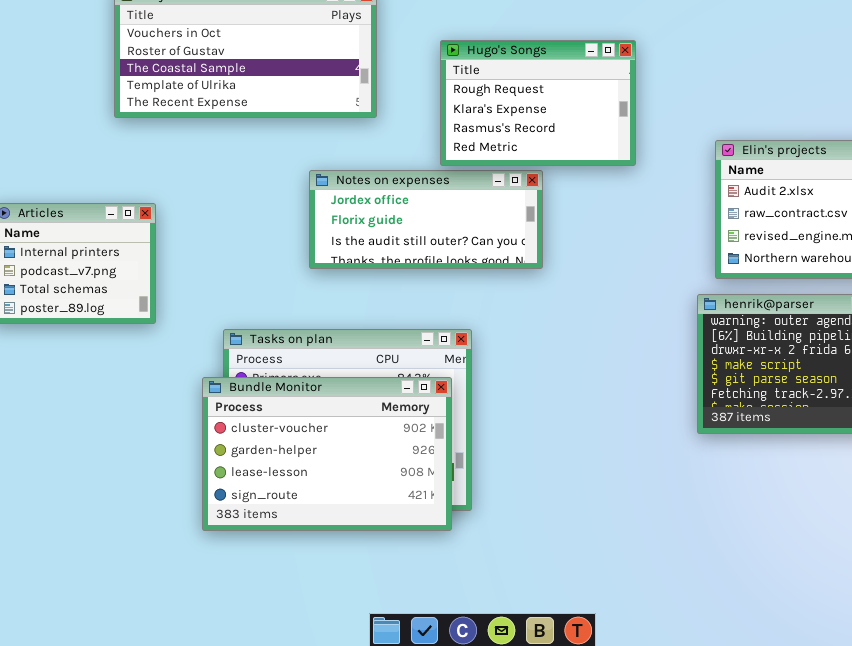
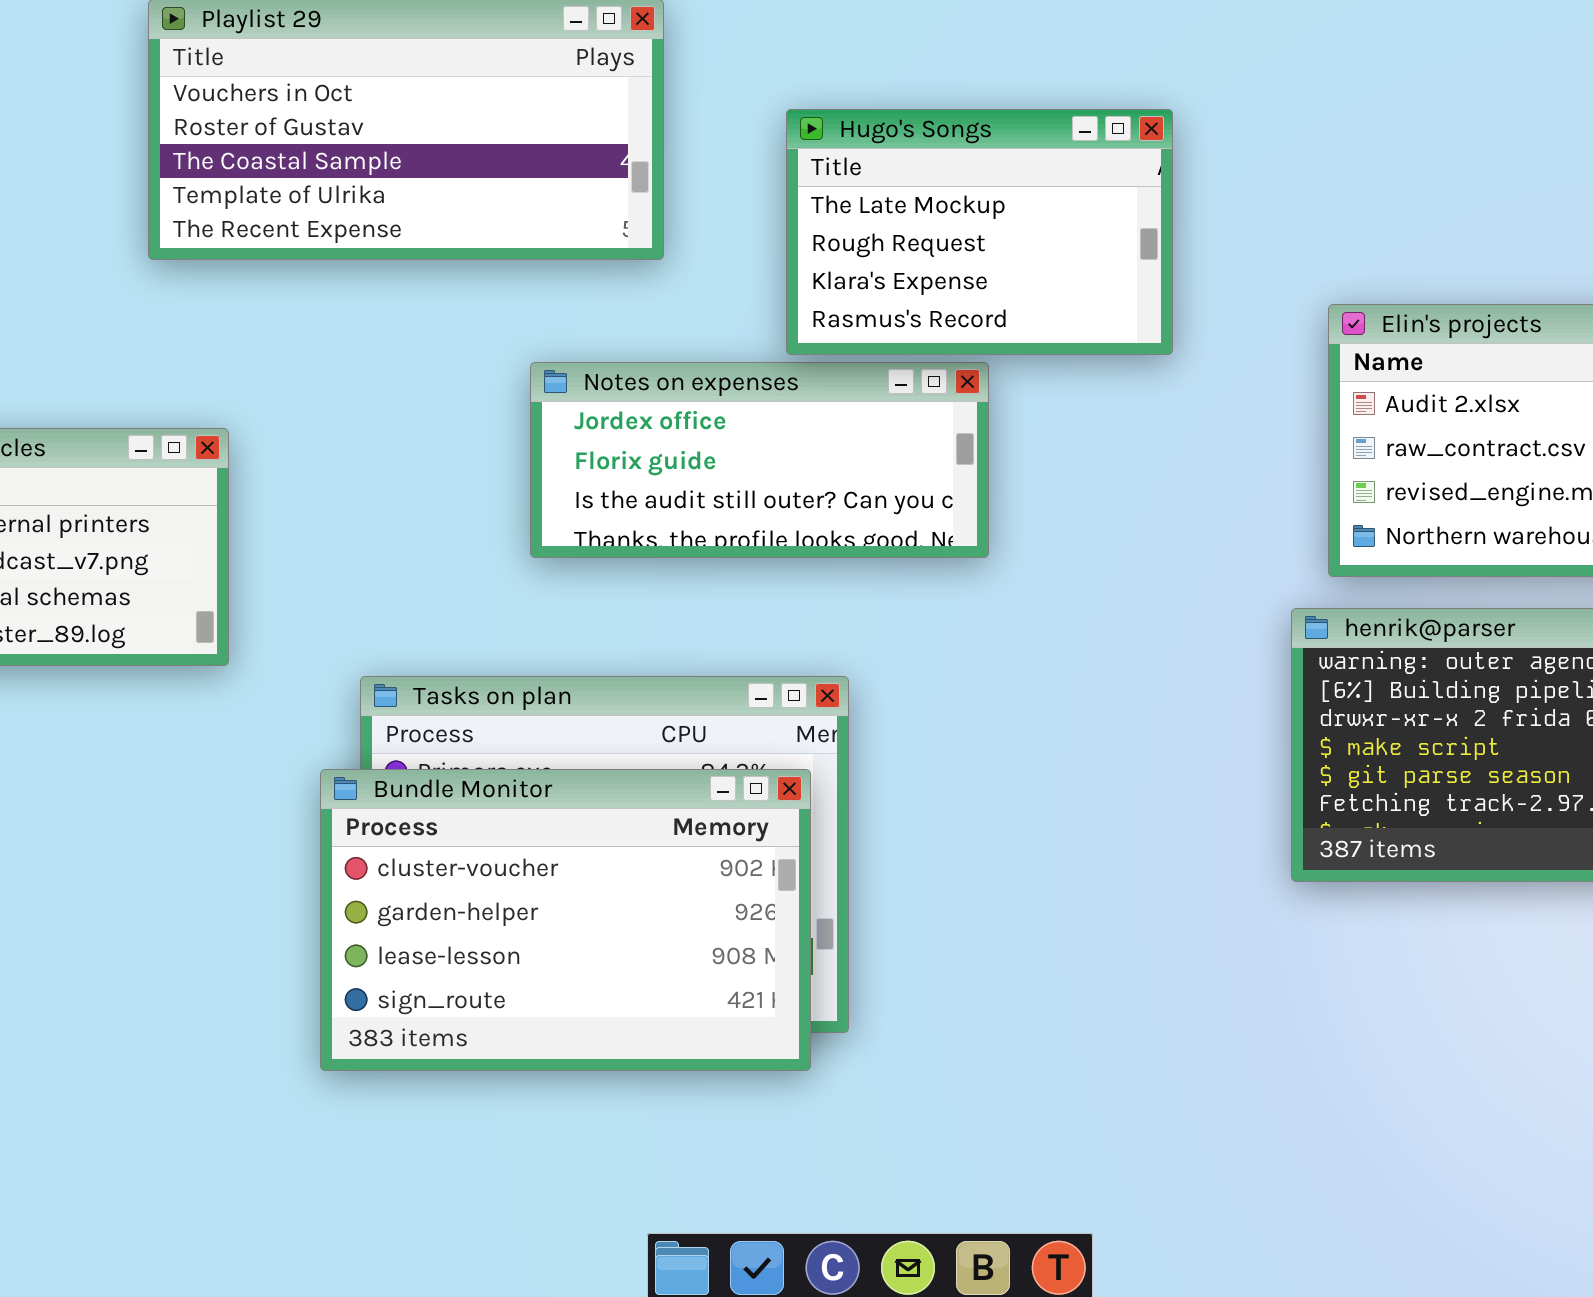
Hugo's Songs: [440,40,636,166] -> [786,109,1173,355], scrolled up 1 row

